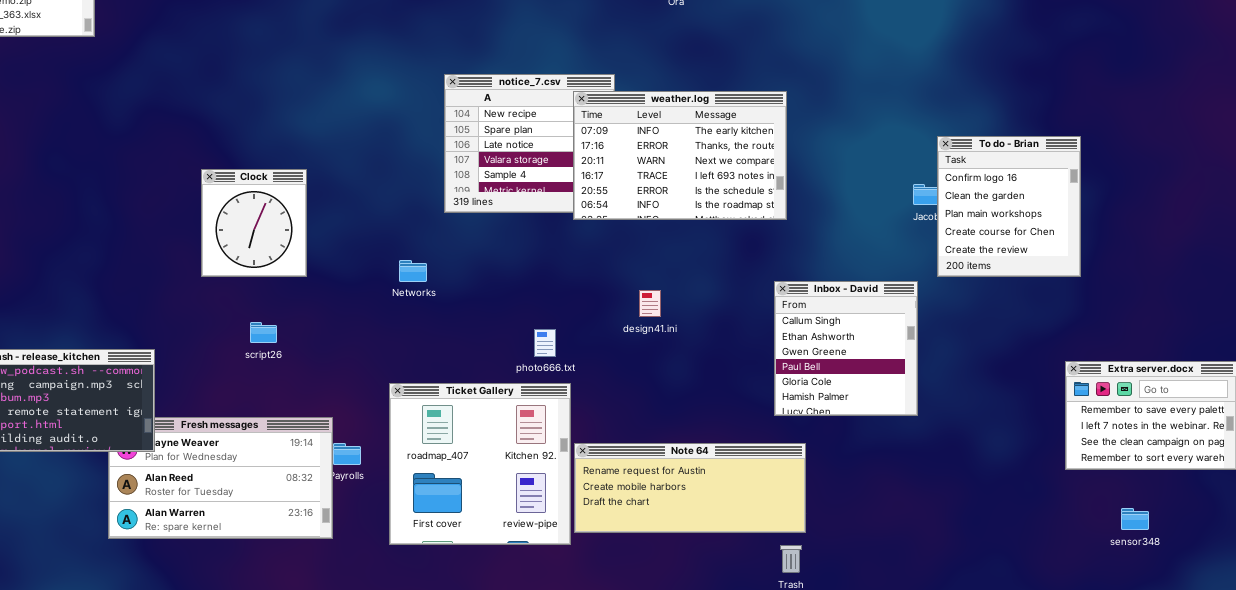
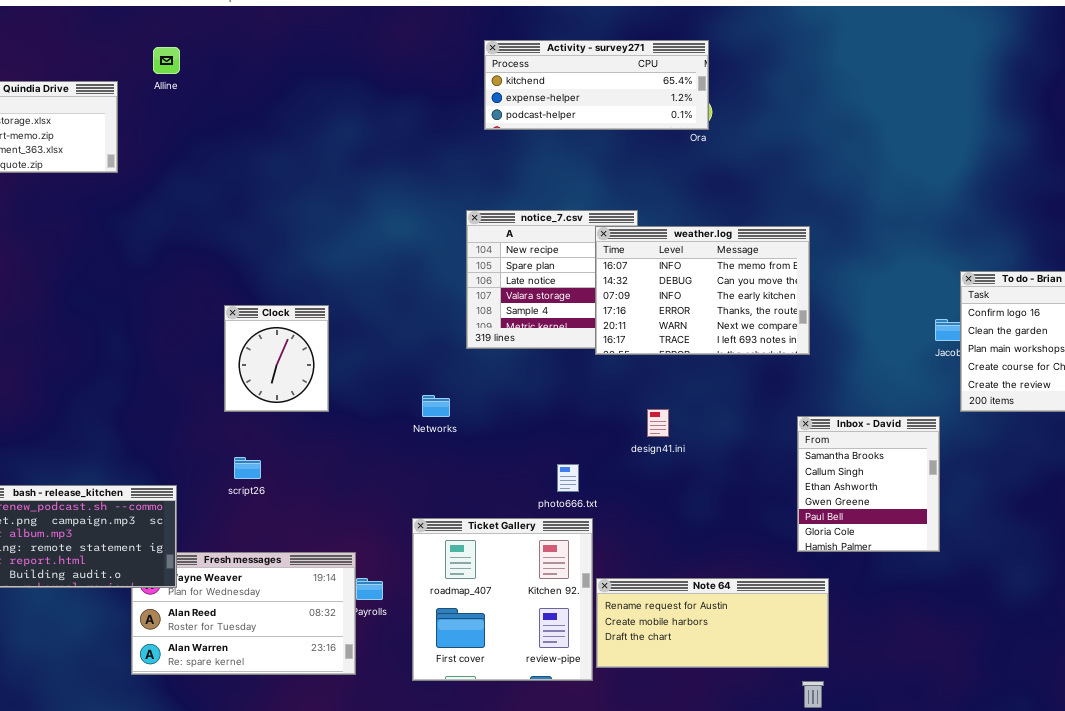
weather.log: [573,91,787,220] -> [595,226,810,355], scrolled up 2 rows
Inbox - David: [774,281,918,416] -> [797,416,940,552], scrolled up 1 row
design41.ini: [639,290,661,317] -> [647,409,669,437], moved
script26: [250,322,277,343] -> [234,457,261,479], moved

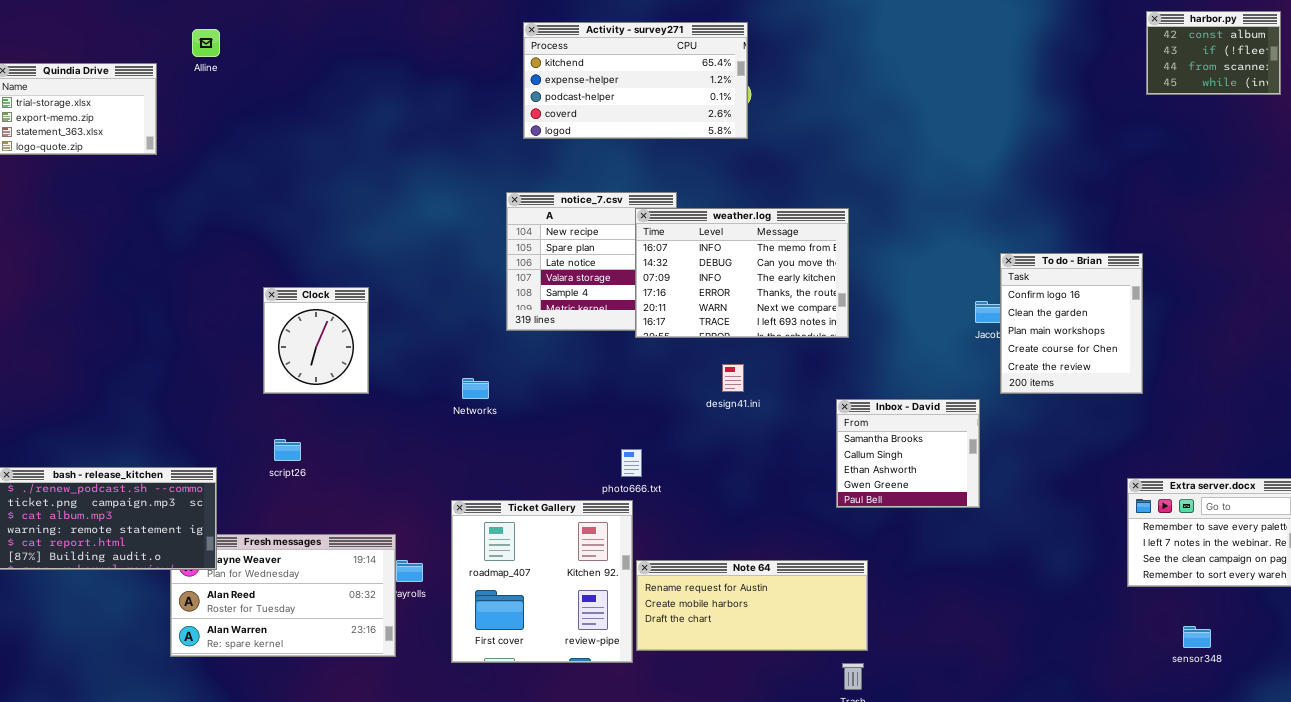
Activity - survey271: [484,40,709,130] -> [523,22,748,139], resized
design41.ini: [647,409,669,437] -> [722,364,744,392], moved
Inbox - David: [797,416,940,552] -> [836,399,980,508], resized
photo666.txt: [557,464,579,492] -> [621,449,642,477], moved

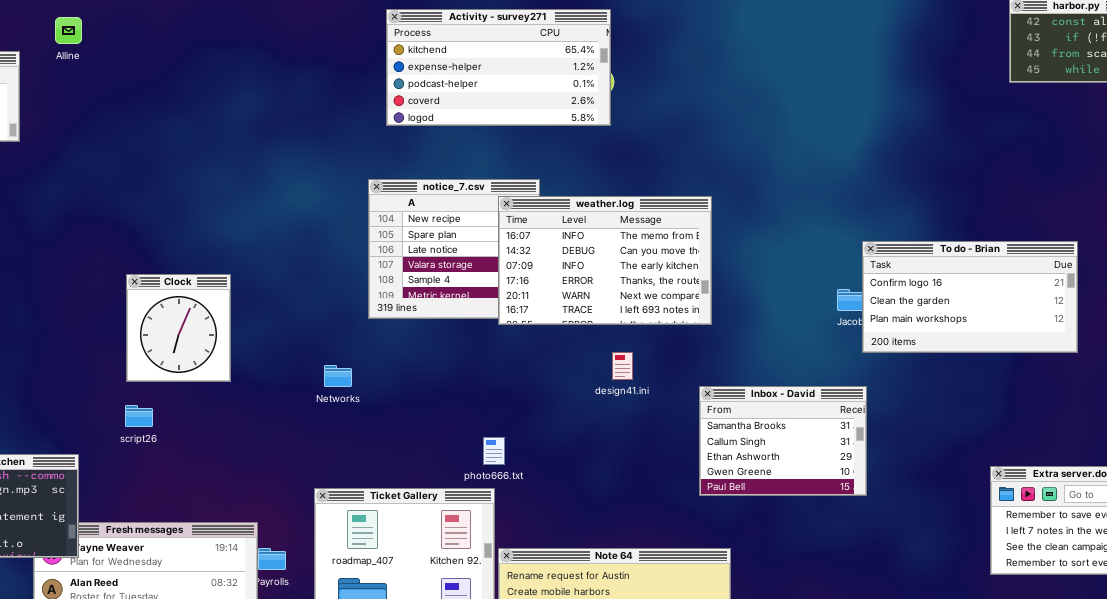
To do - Brian: [1000,253,1143,394] -> [862,241,1078,353], resized
design41.ini: [722,364,744,392] -> [612,352,633,380], moved
Inbox - David: [836,399,980,508] -> [699,386,867,496], resized
script26: [274,439,301,461] -> [125,405,153,427], moved

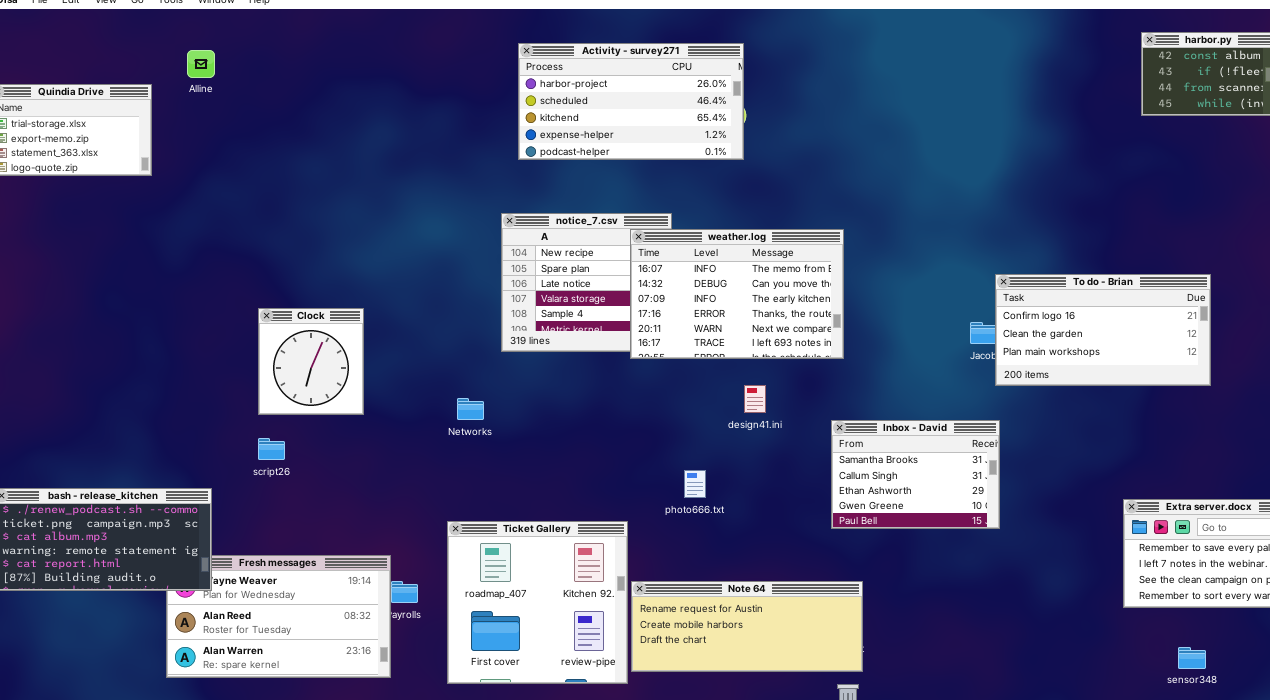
Activity - survey271: [386,9,611,126] -> [518,43,744,160], scrolled up 2 rows
photo666.txt: [483,437,505,465] -> [684,470,706,498], moved

